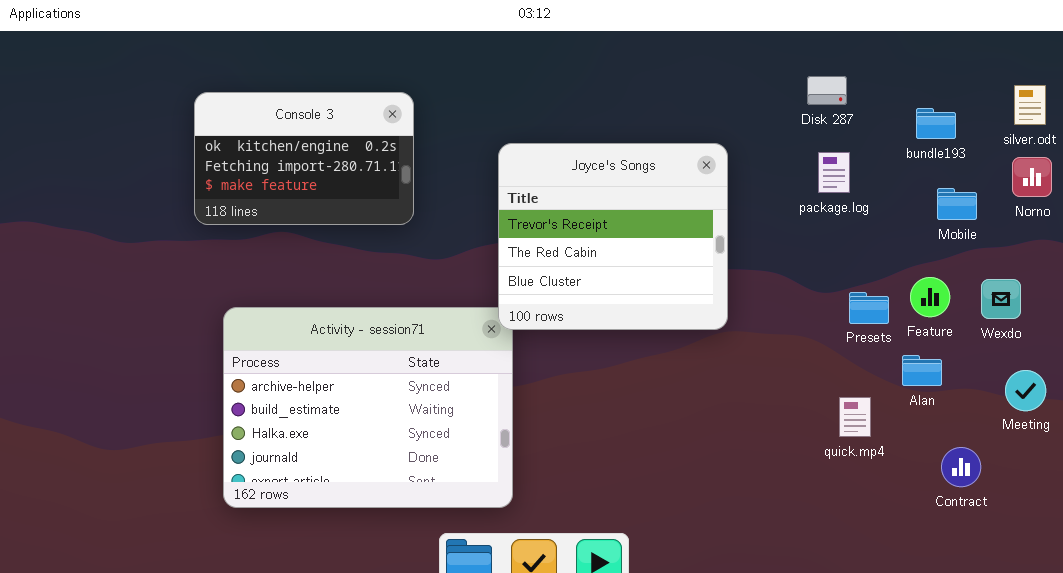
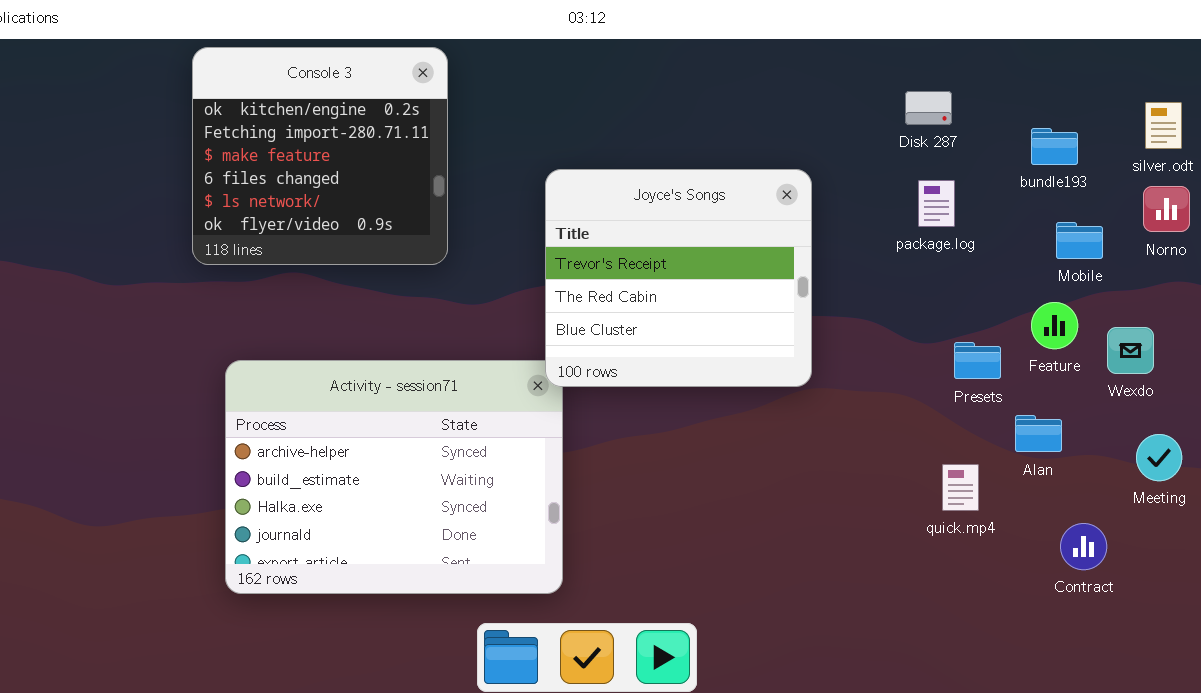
Console 3: [194,92,414,225] -> [192,47,448,265], resized
Feature: [910,277,950,317] -> [1031,302,1078,349], moved

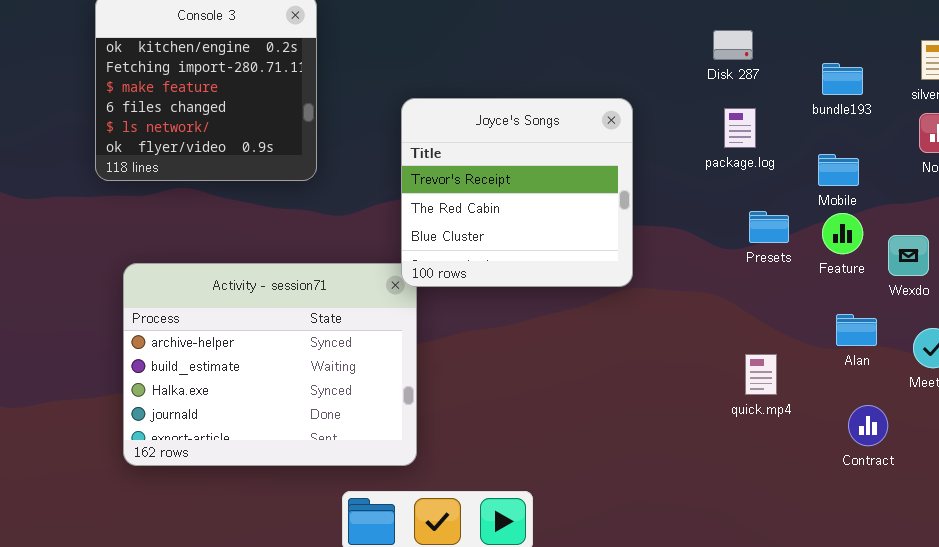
Mobile: [1056,222,1103,259] -> [818,154,859,186], moved
Presets: [954,342,1001,379] -> [749,211,789,243], moved
Alan: [1015,415,1062,452] -> [836,314,877,346], moved

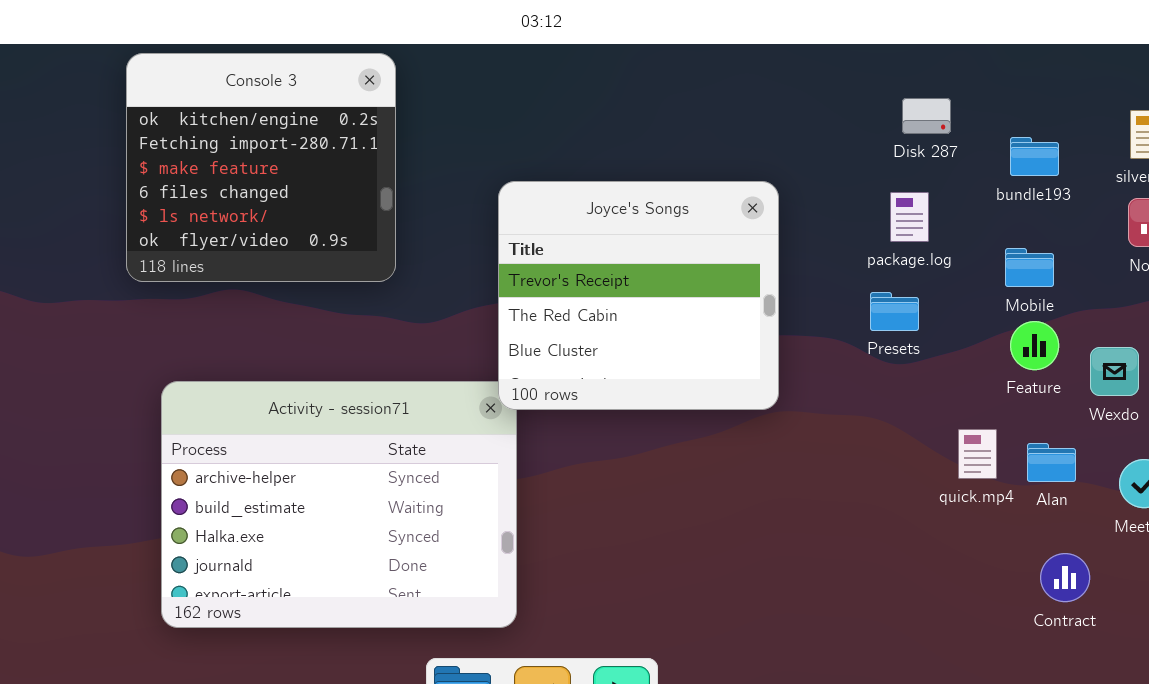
Disk 287: [713,30,753,60] -> [902,98,951,134], moved
Presets: [749,211,789,243] -> [870,292,919,331], moved
quick.mp4: [745,354,777,395] -> [958,429,997,479], moved

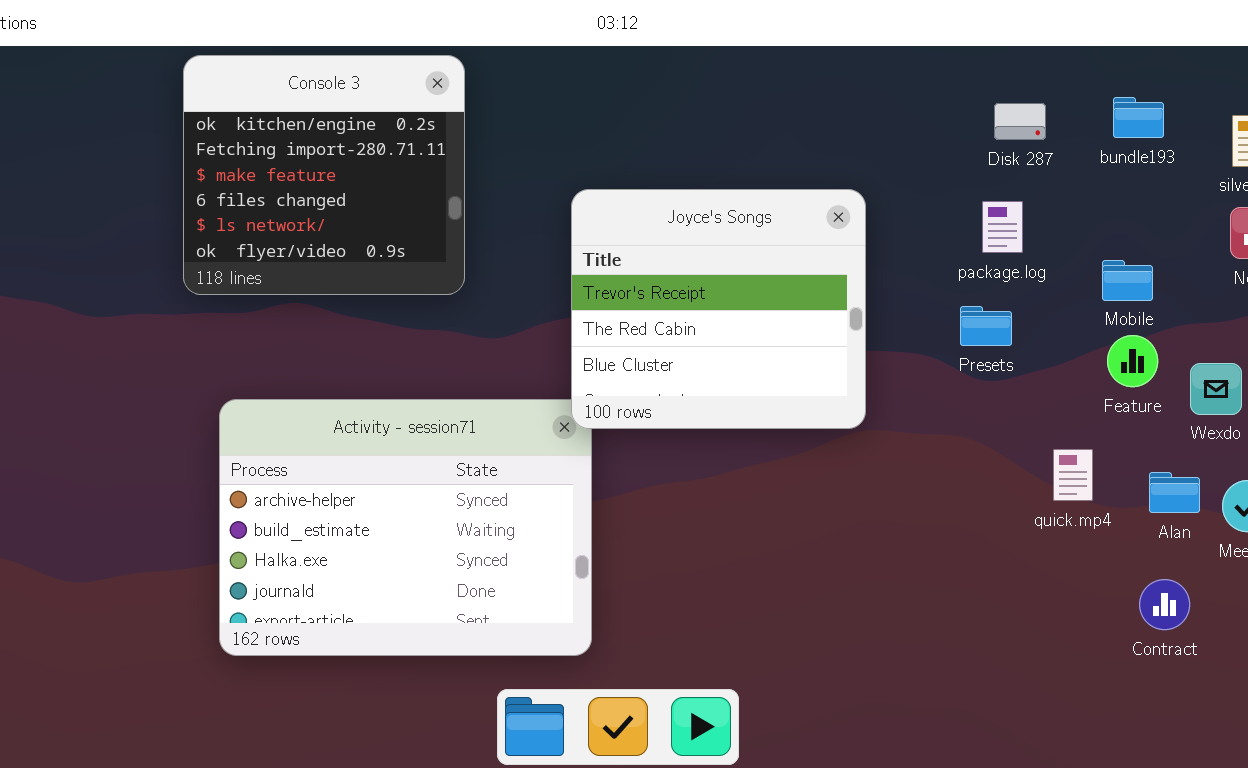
bundle193: [1010,137,1059,176] -> [1113,97,1164,138], moved
Alan: [1027,443,1076,482] -> [1149,472,1200,513], moved

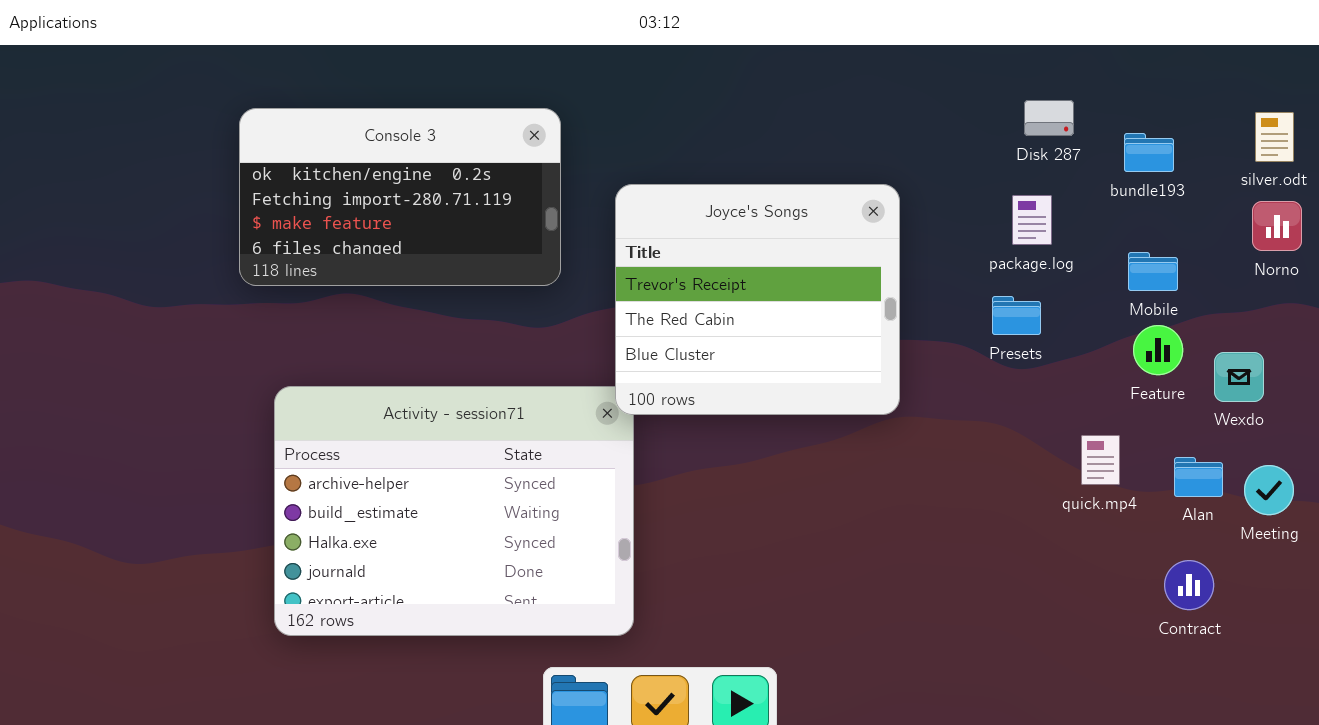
Console 3: [183,55,465,295] -> [239,108,561,286], resized
bundle193: [1113,97,1164,138] -> [1124,133,1174,172], moved

